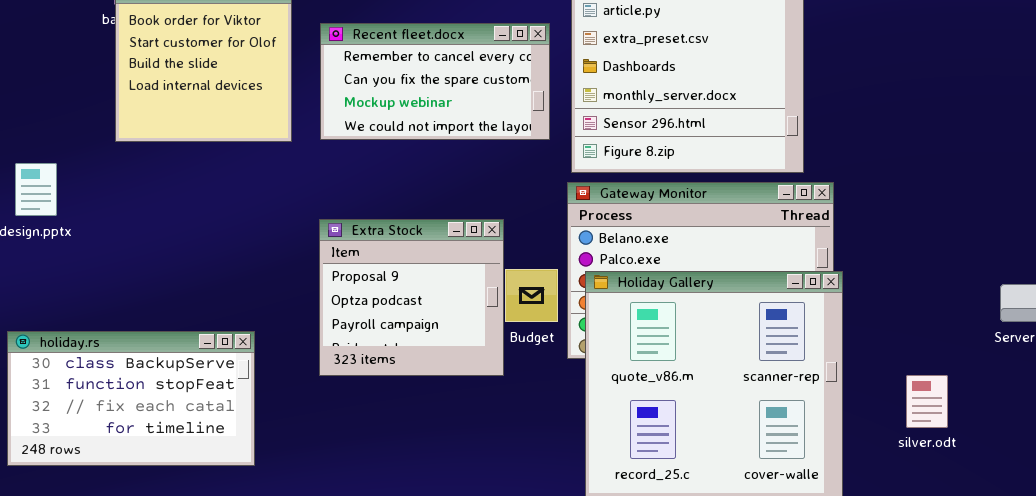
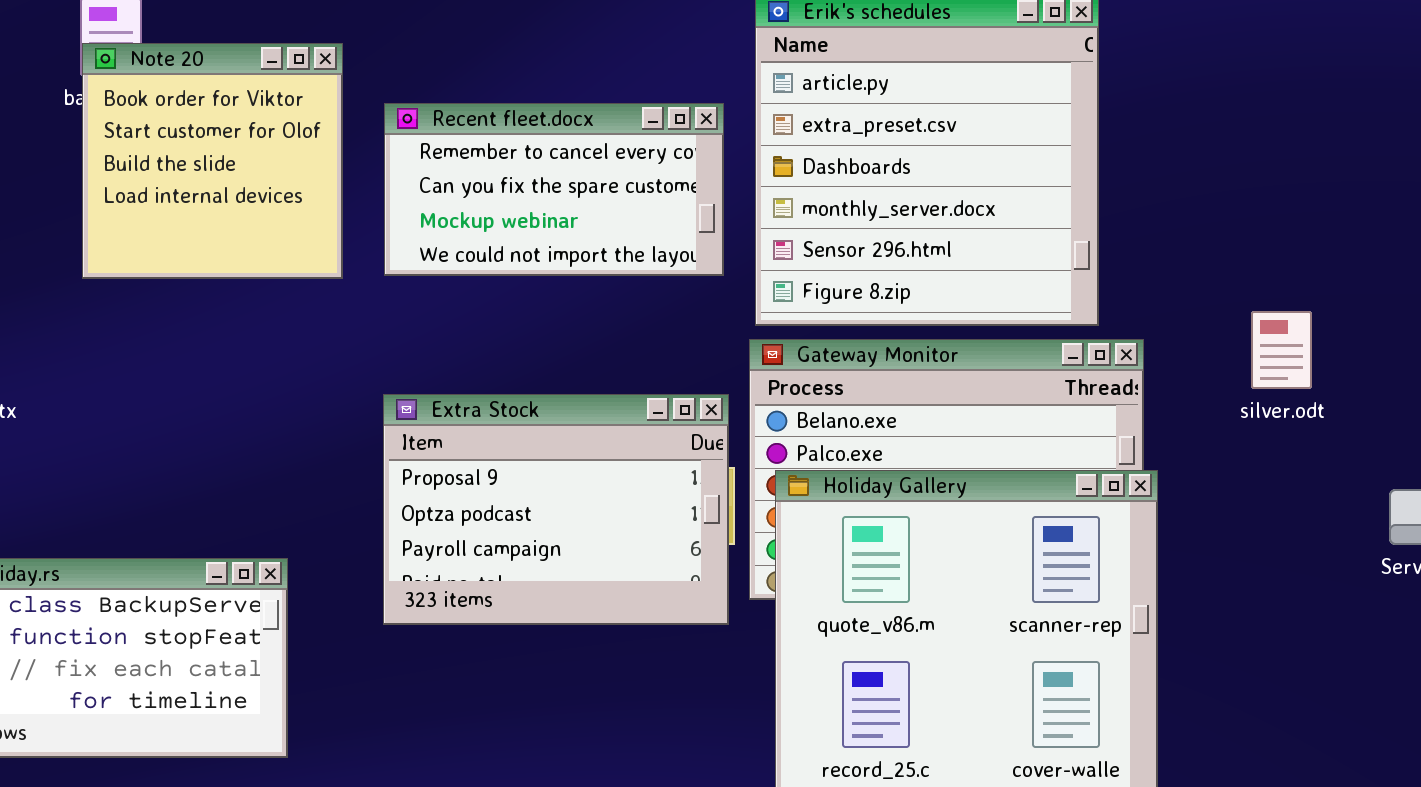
Extra Stock: [319,219,504,376] -> [383,394,729,625], resized
silver.odt: [906,375,948,428] -> [1251,311,1312,389], moved

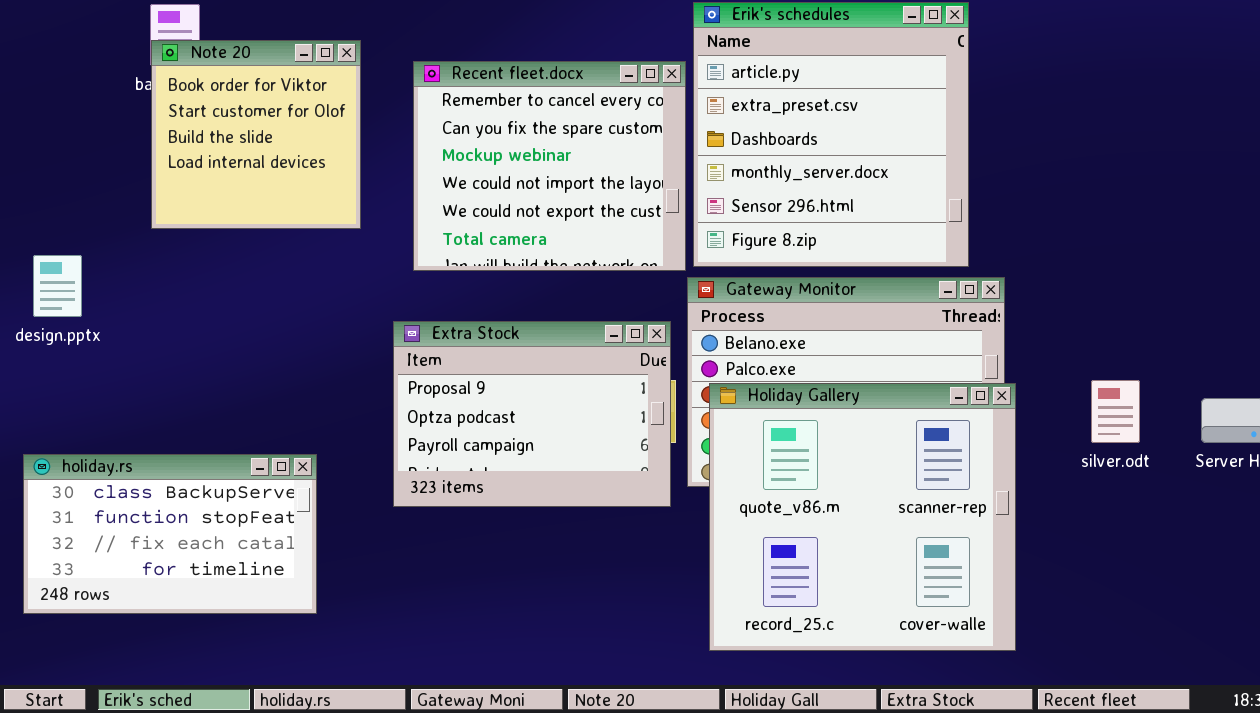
Recent fleet.docx: [384,103,724,276] -> [413,61,686,271], moved, resized
silver.odt: [1251,311,1312,389] -> [1091,380,1140,443], moved

